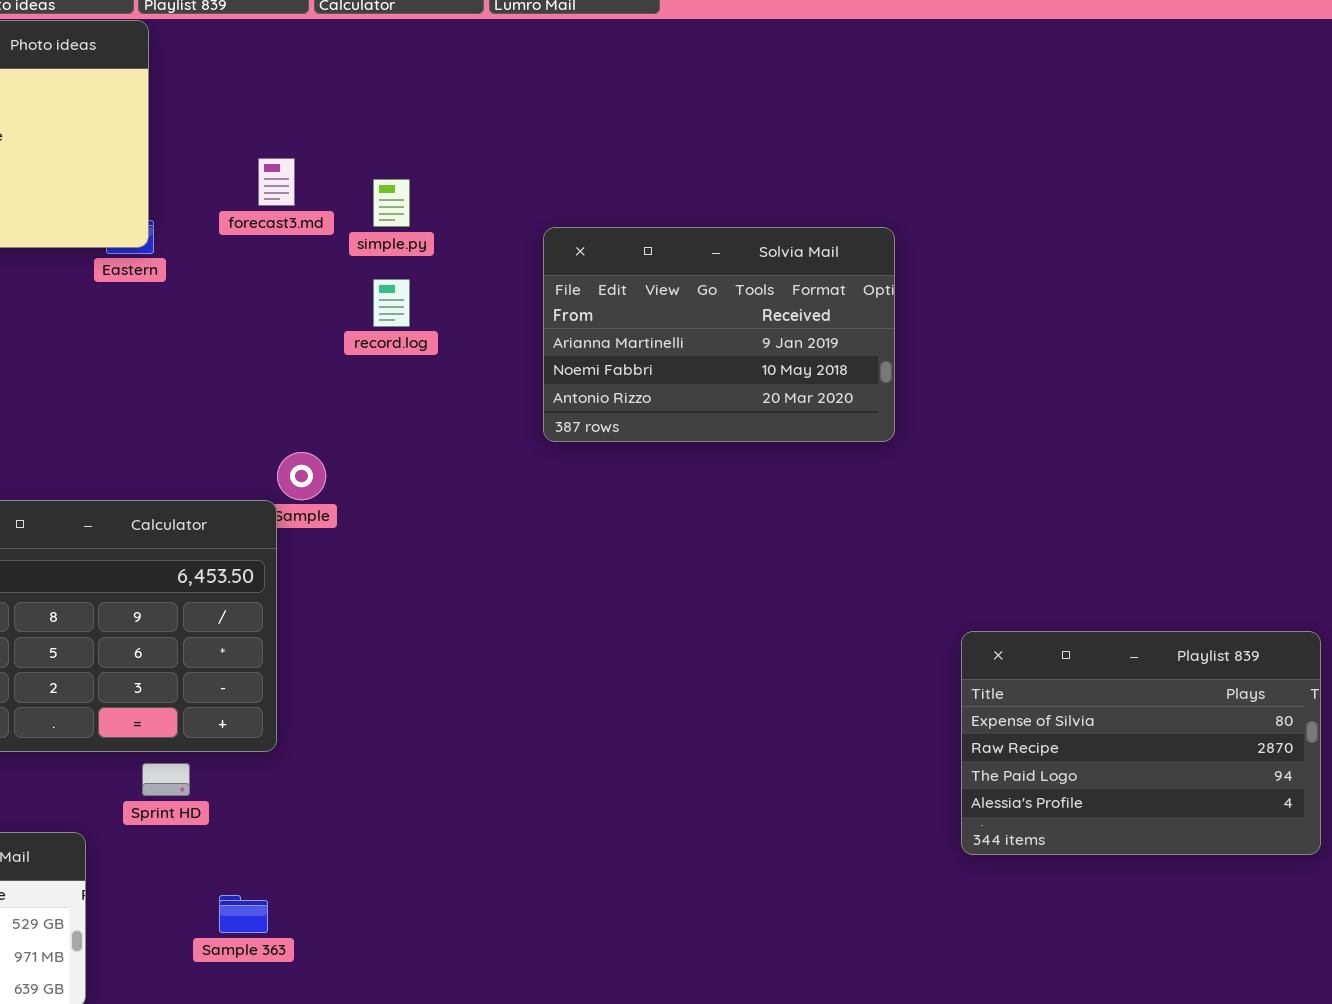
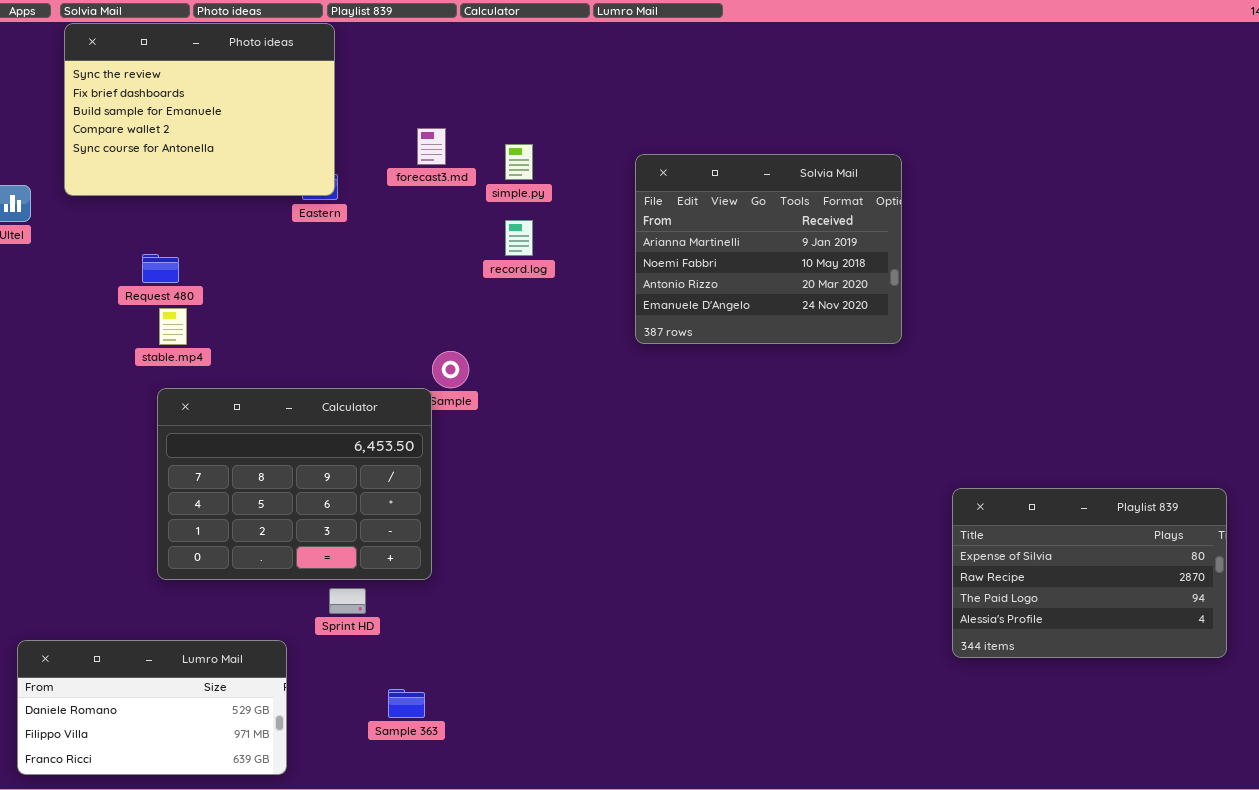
Solvia Mail: [543,227,895,442] -> [635,154,902,344], resized

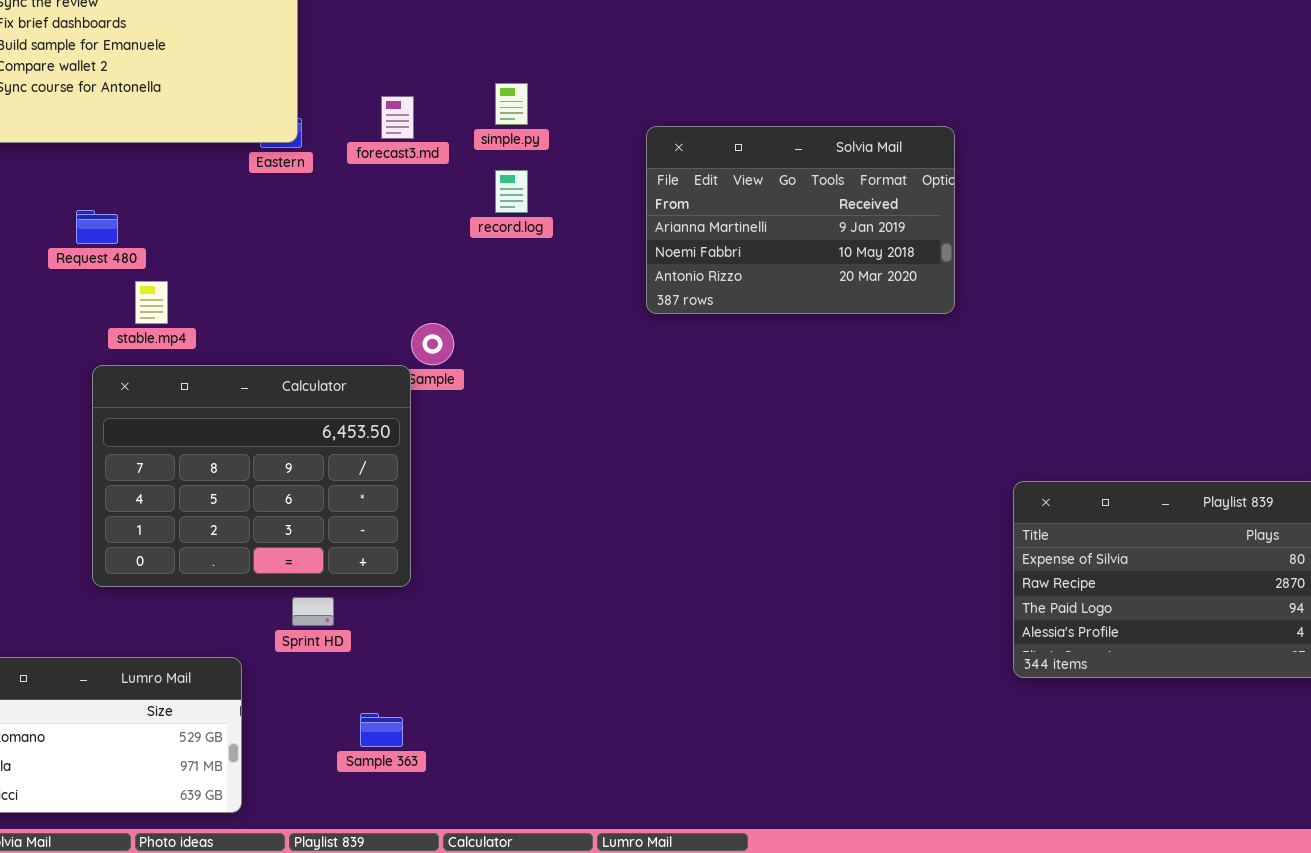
forecast3.md: [417,128,446,165] -> [381,96,414,139], moved
Solvia Mail: [635,154,902,344] -> [646,126,955,314], resized
stable.mp4: [159,308,187,345] -> [135,281,168,324], moved

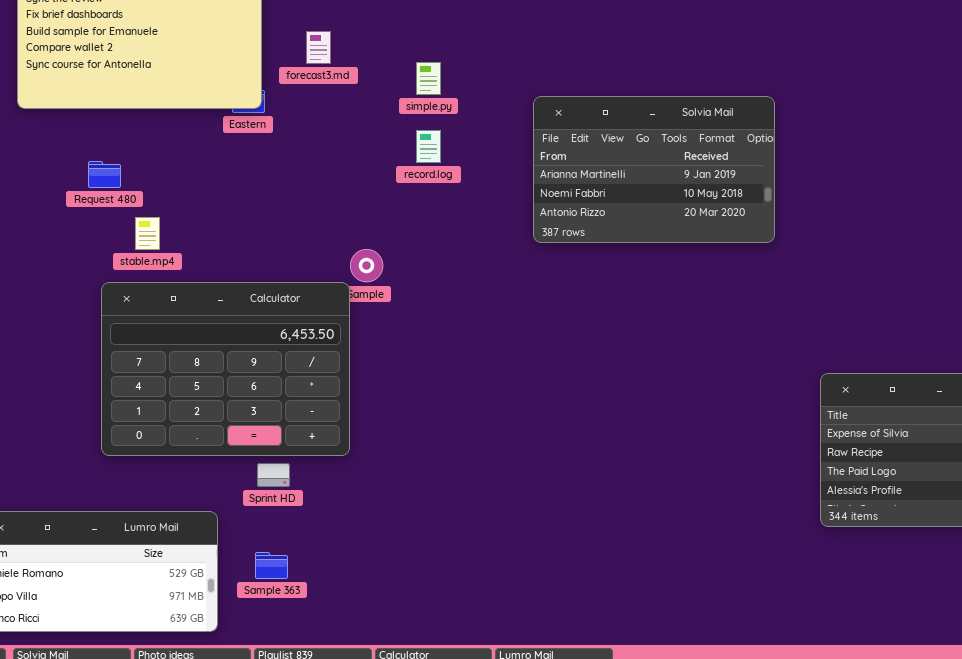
forecast3.md: [381,96,414,139] -> [306,31,331,64], moved
Sample 363: [360,713,403,747] -> [255,552,288,579], moved

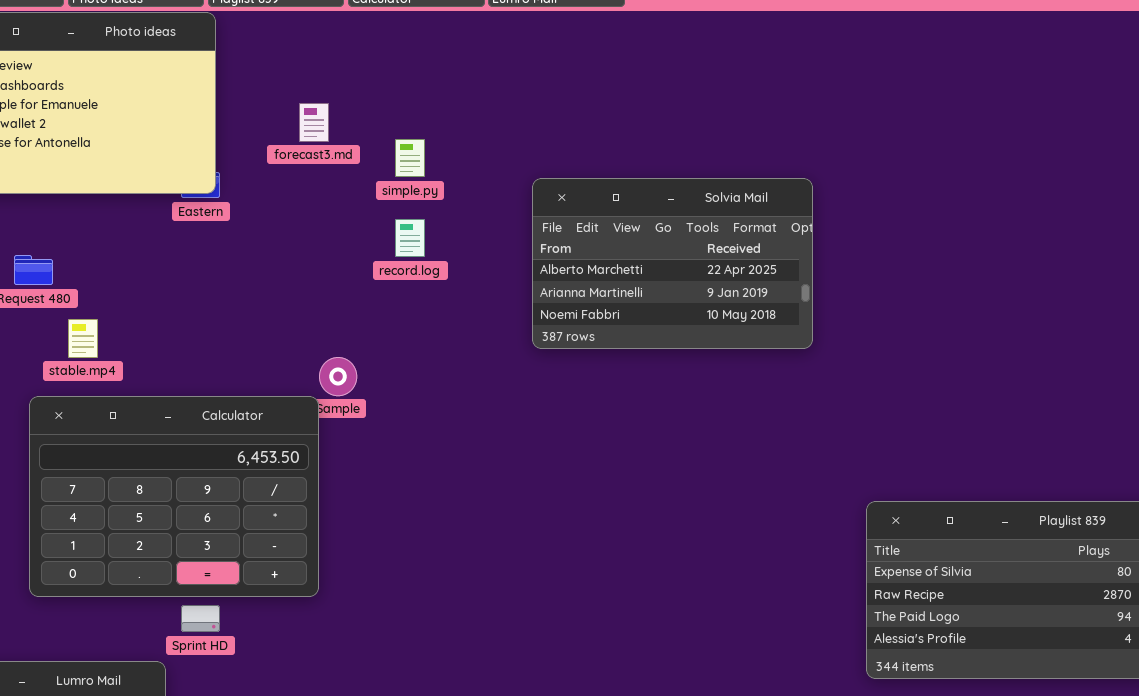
forecast3.md: [306,31,331,64] -> [299,103,329,142], moved
Solvia Mail: [533,96,775,243] -> [532,178,813,349], scrolled up 1 row
Sprint HD: [257,463,290,487] -> [181,605,220,632], moved

